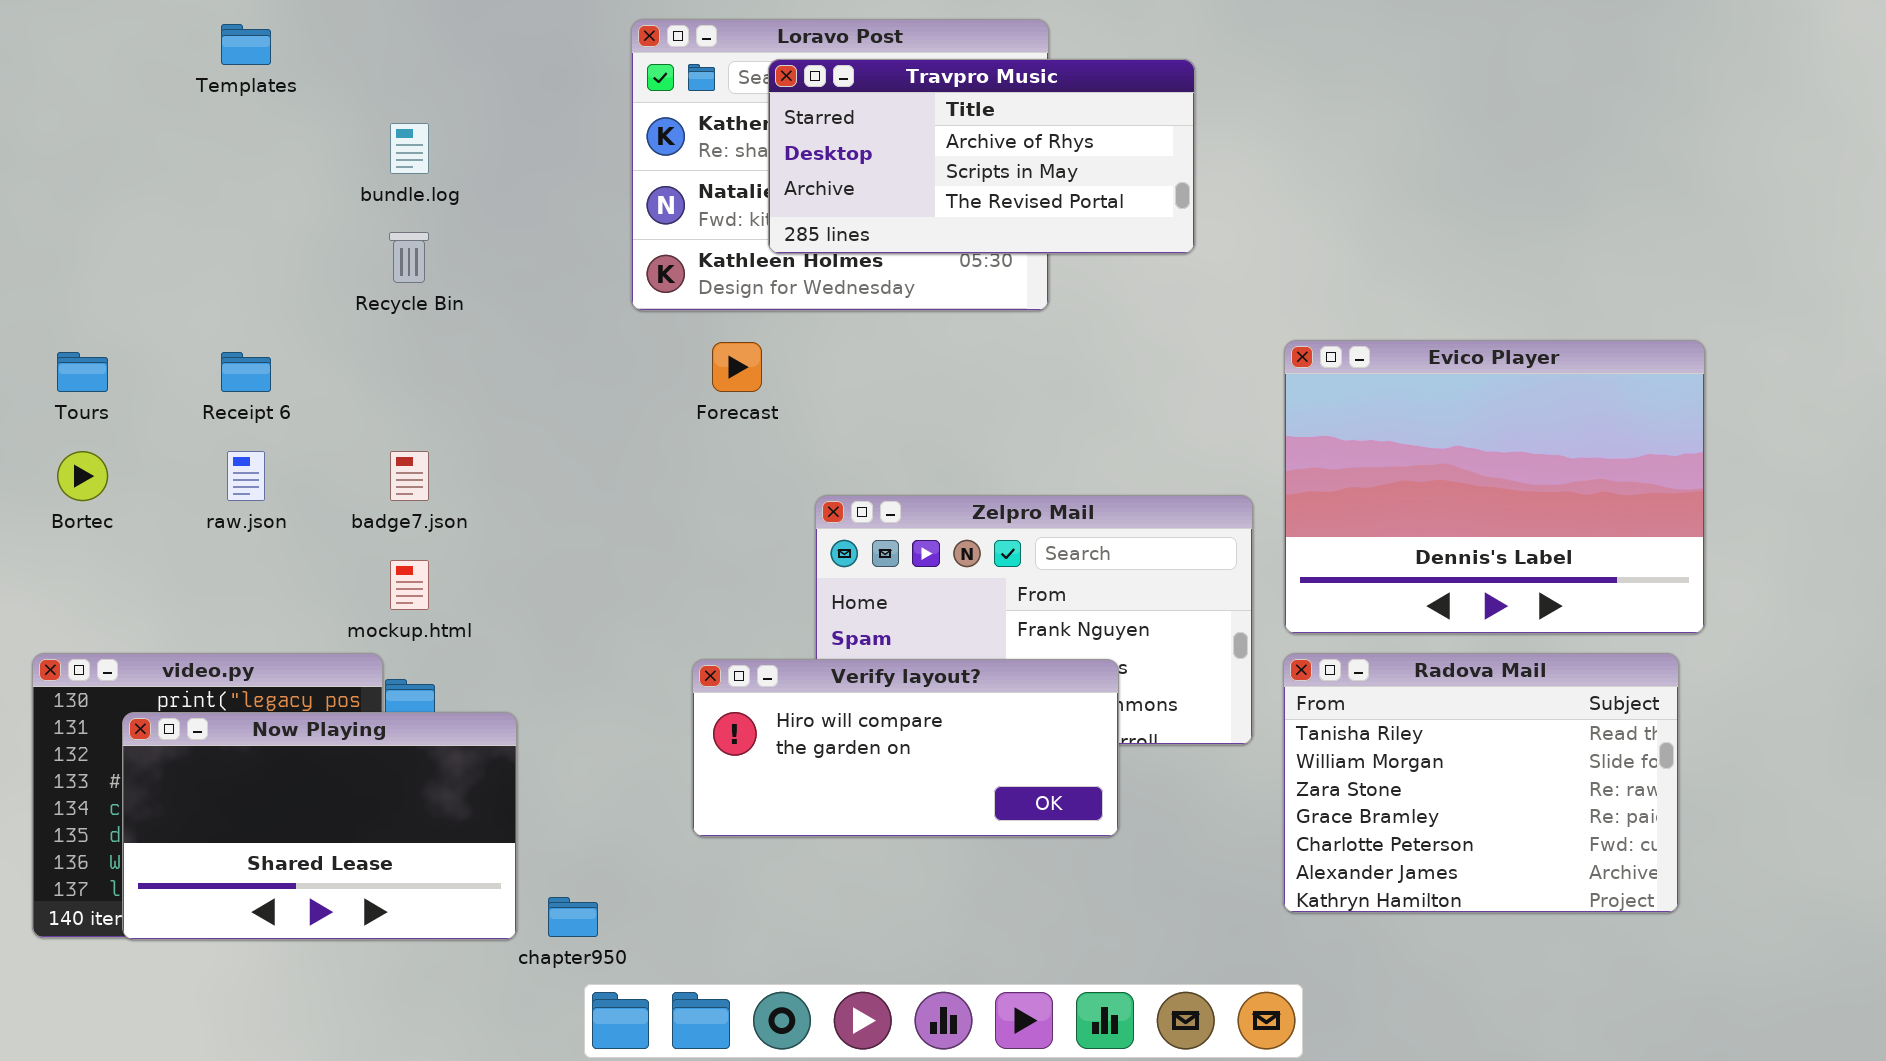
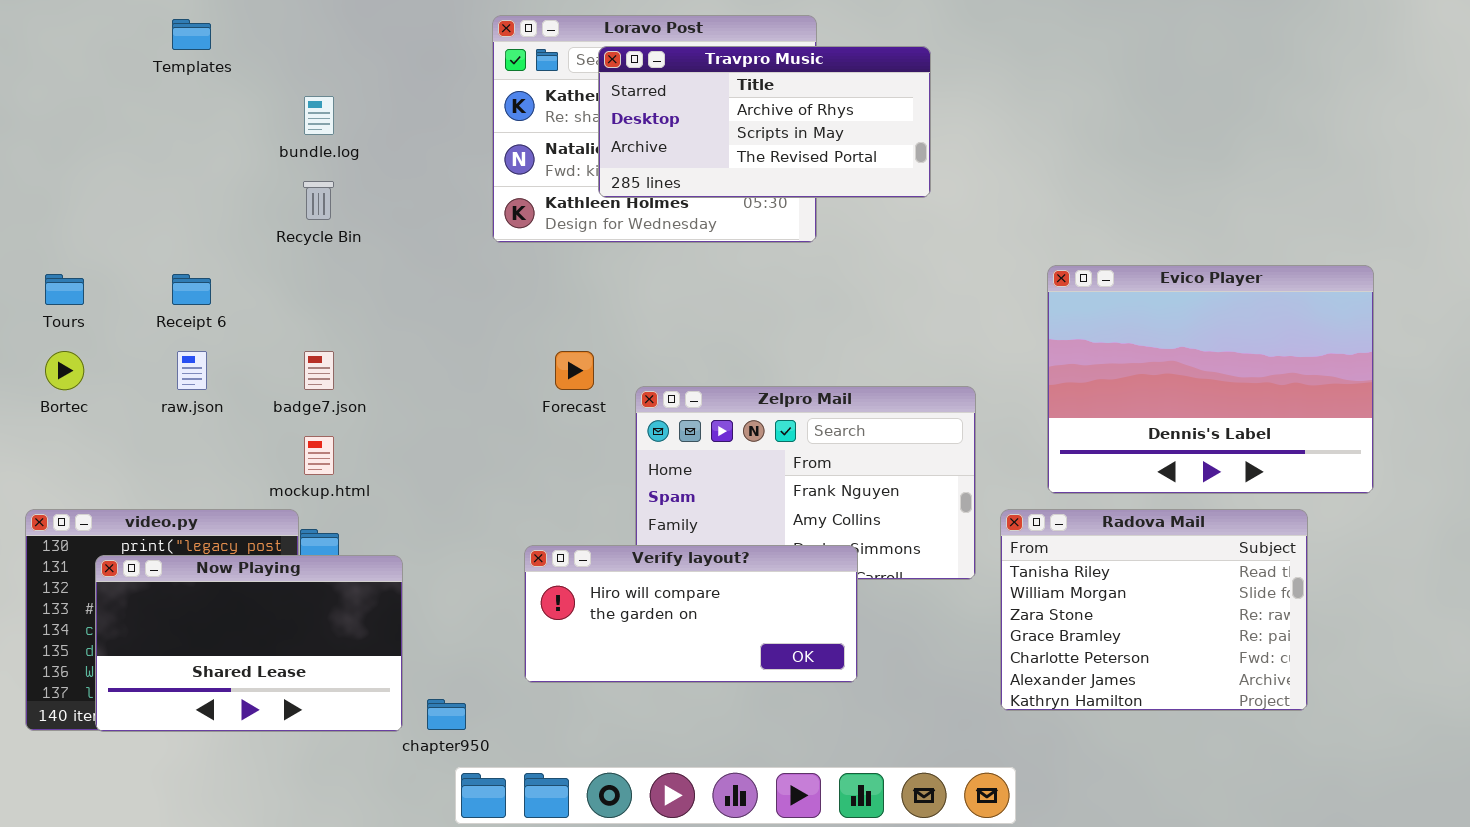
Evico Player: [1284,340,1705,634] -> [1047,265,1374,494], moved
Forecast: [712,342,762,392] -> [555,351,594,390], moved
Verify layout?: [692,659,1119,837] -> [524,545,858,683], moved

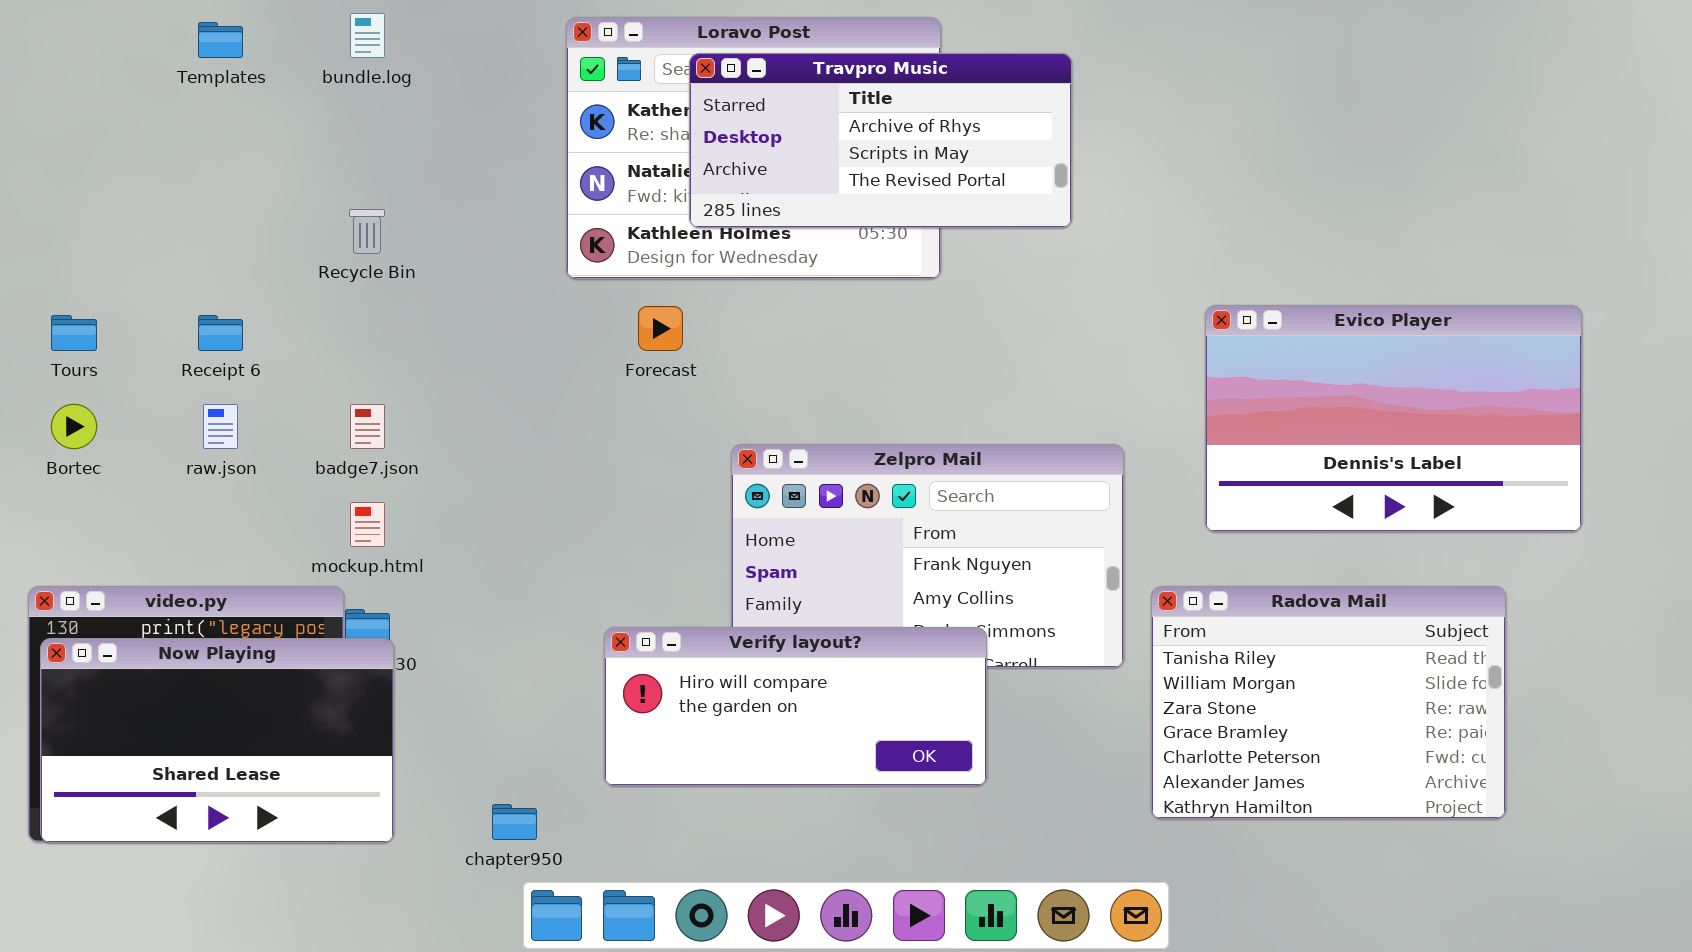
bundle.log: [304,96,334,135] -> [350,13,385,58], moved
Evico Player: [1047,265,1374,494] -> [1205,305,1582,532], resized
Forecast: [555,351,594,390] -> [638,306,683,351], moved
Now Playing: [95,555,403,732] -> [40,638,394,843], moved

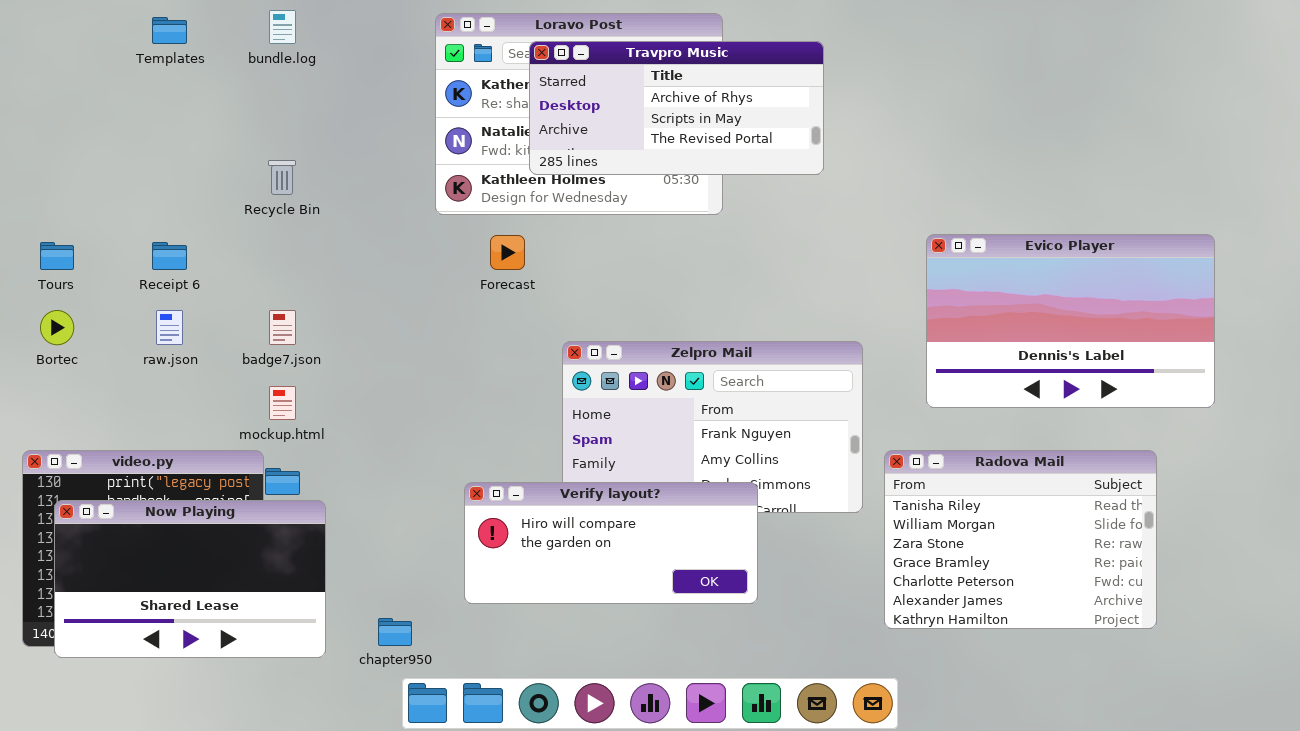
Now Playing: [40,638,394,843] -> [54,500,326,658], moved

